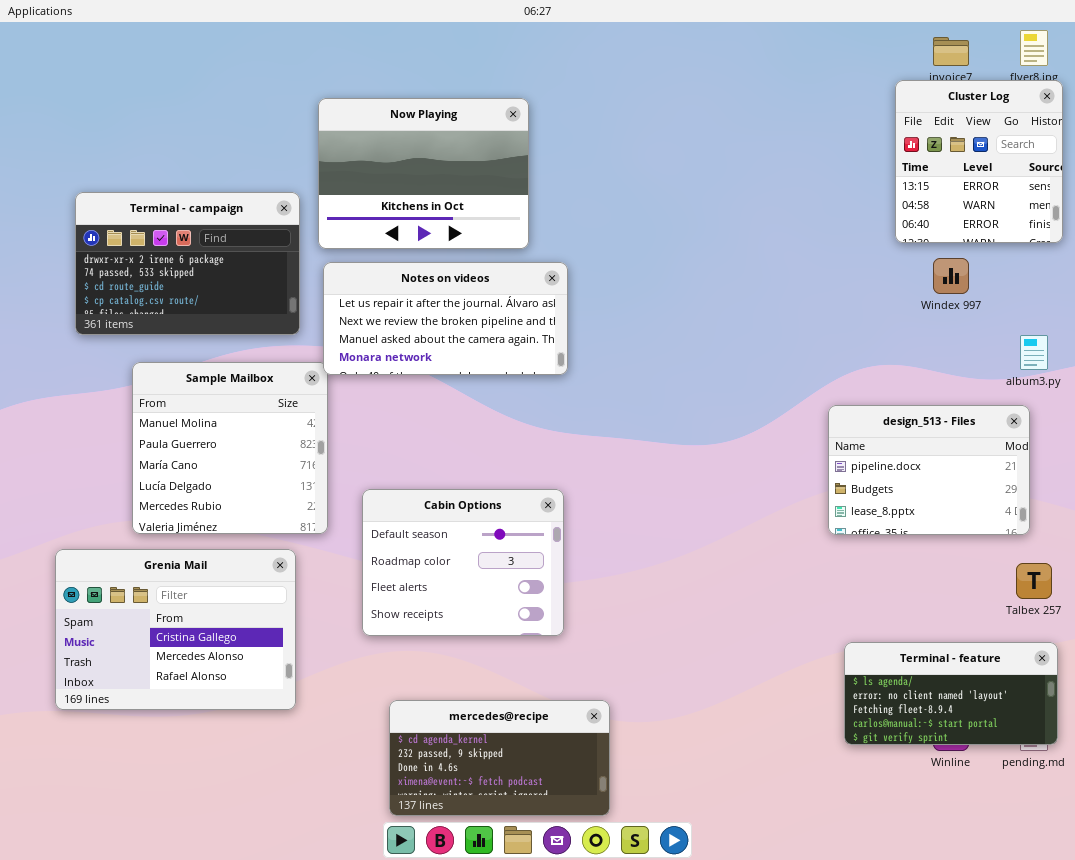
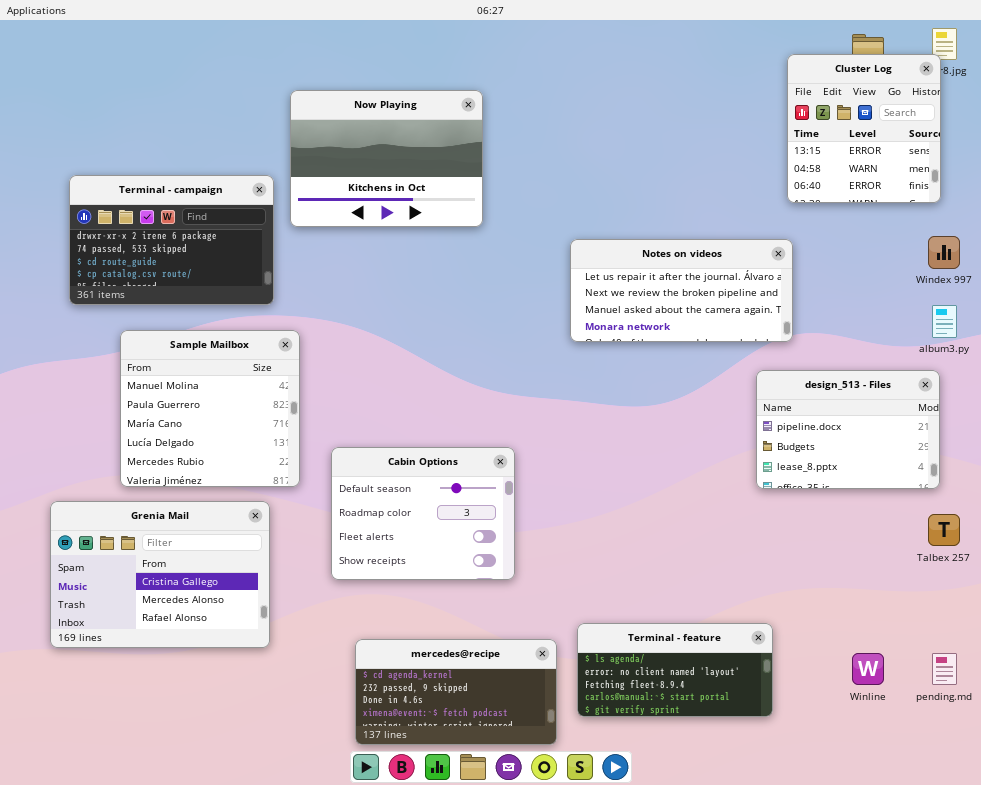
Cluster Log: [895,80,1063,243] -> [787,54,941,203], moved
Windex 997: [933,258,969,294] -> [928,236,960,269], moved
Notes on videos: [323,262,568,375] -> [570,239,793,342], moved
Terminal - feature: [844,642,1058,745] -> [577,623,773,717], moved

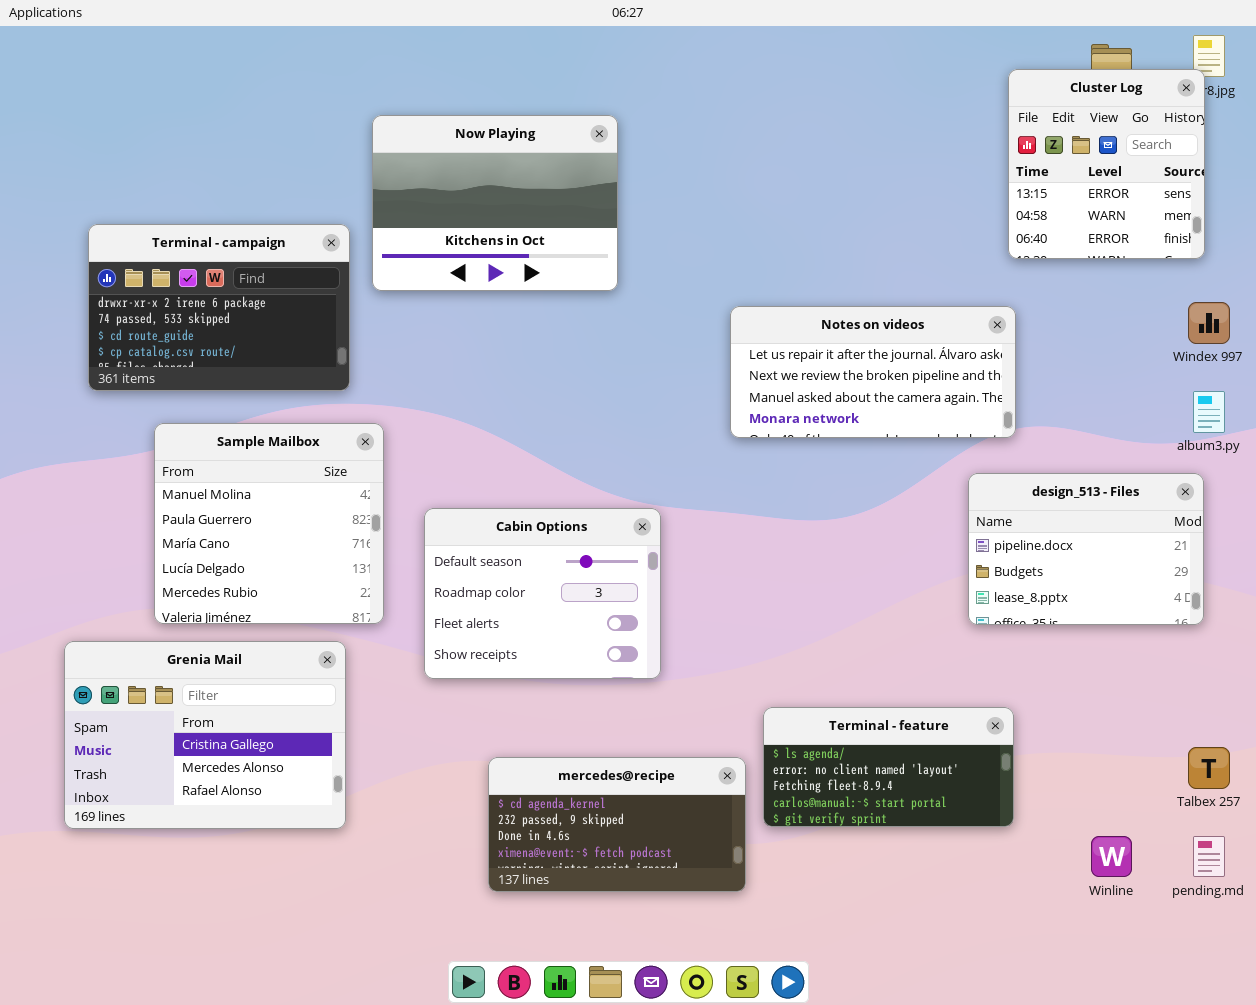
Cabin Options: [331,447,515,580] -> [424,508,661,679], moved
Talbex 257: [928,514,960,546] -> [1188,747,1230,789], moved
Terminal - feature: [577,623,773,717] -> [763,707,1014,827], moved
mercedes@recipe: [355,639,557,745] -> [488,757,746,892], moved

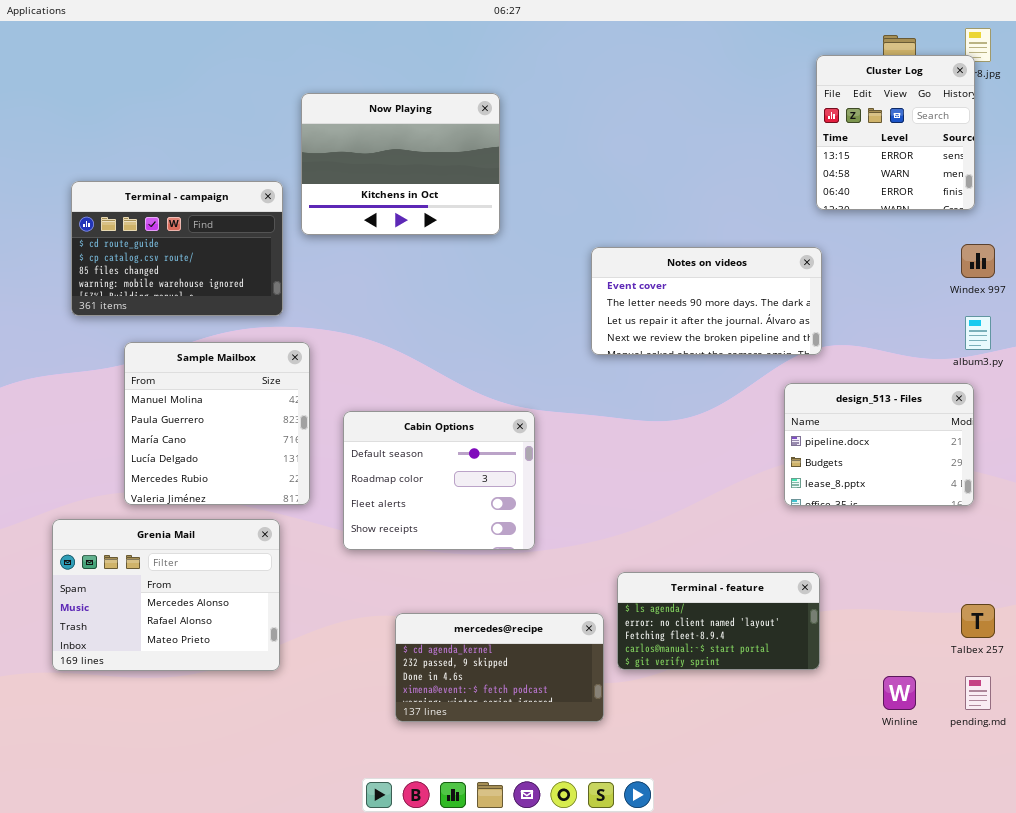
Terminal - campaign: [88,224,350,391] -> [71,181,283,316], scrolled down 2 rows
Notes on videos: [730,306,1016,438] -> [591,247,822,355], scrolled up 2 rows
Grenia Mail: [64,641,346,829] -> [52,519,280,671], scrolled down 1 row

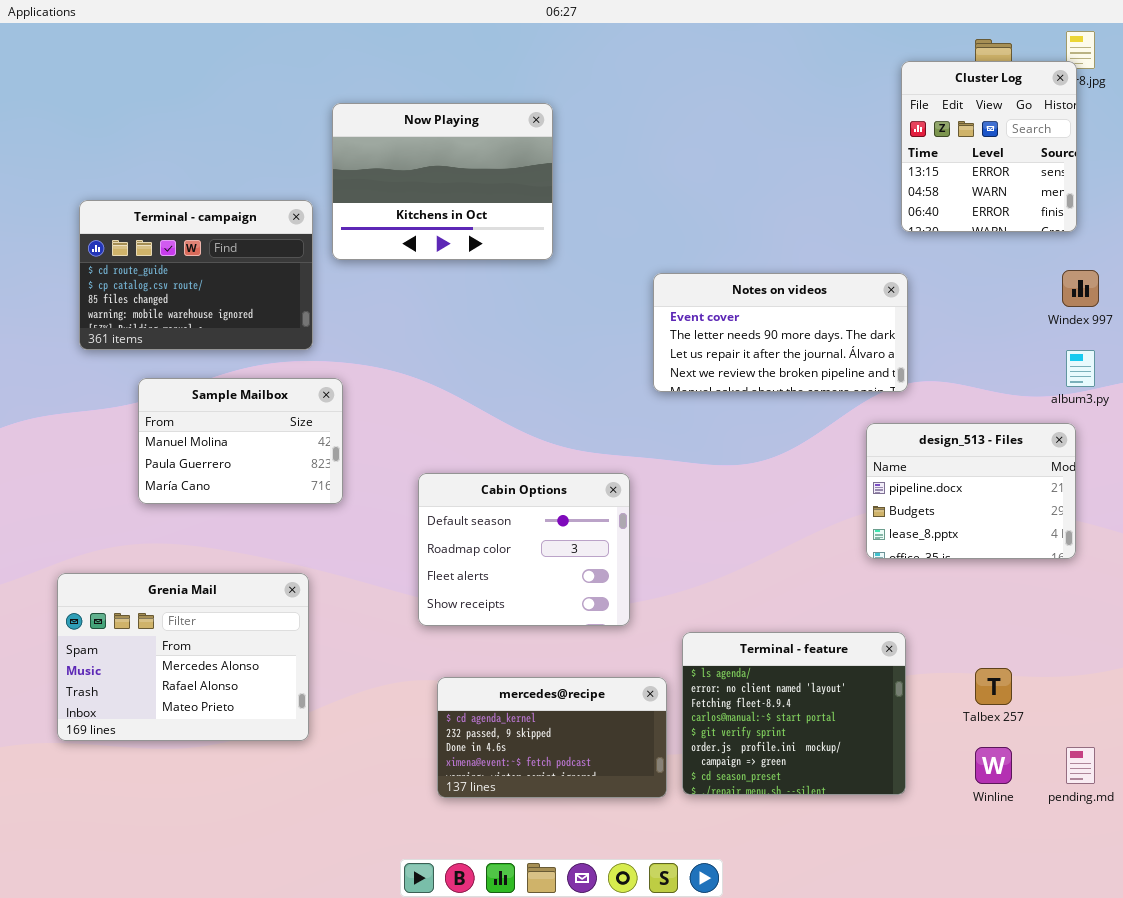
Sample Mailbox: [124,342,310,505] -> [138,378,343,504], resized
Cabin Options: [343,411,535,550] -> [418,473,630,626], moved
Terminal - feature: [617,572,820,670] -> [682,632,906,795], resized
Talbex 257: [961,604,995,638] -> [975,668,1012,705], moved

